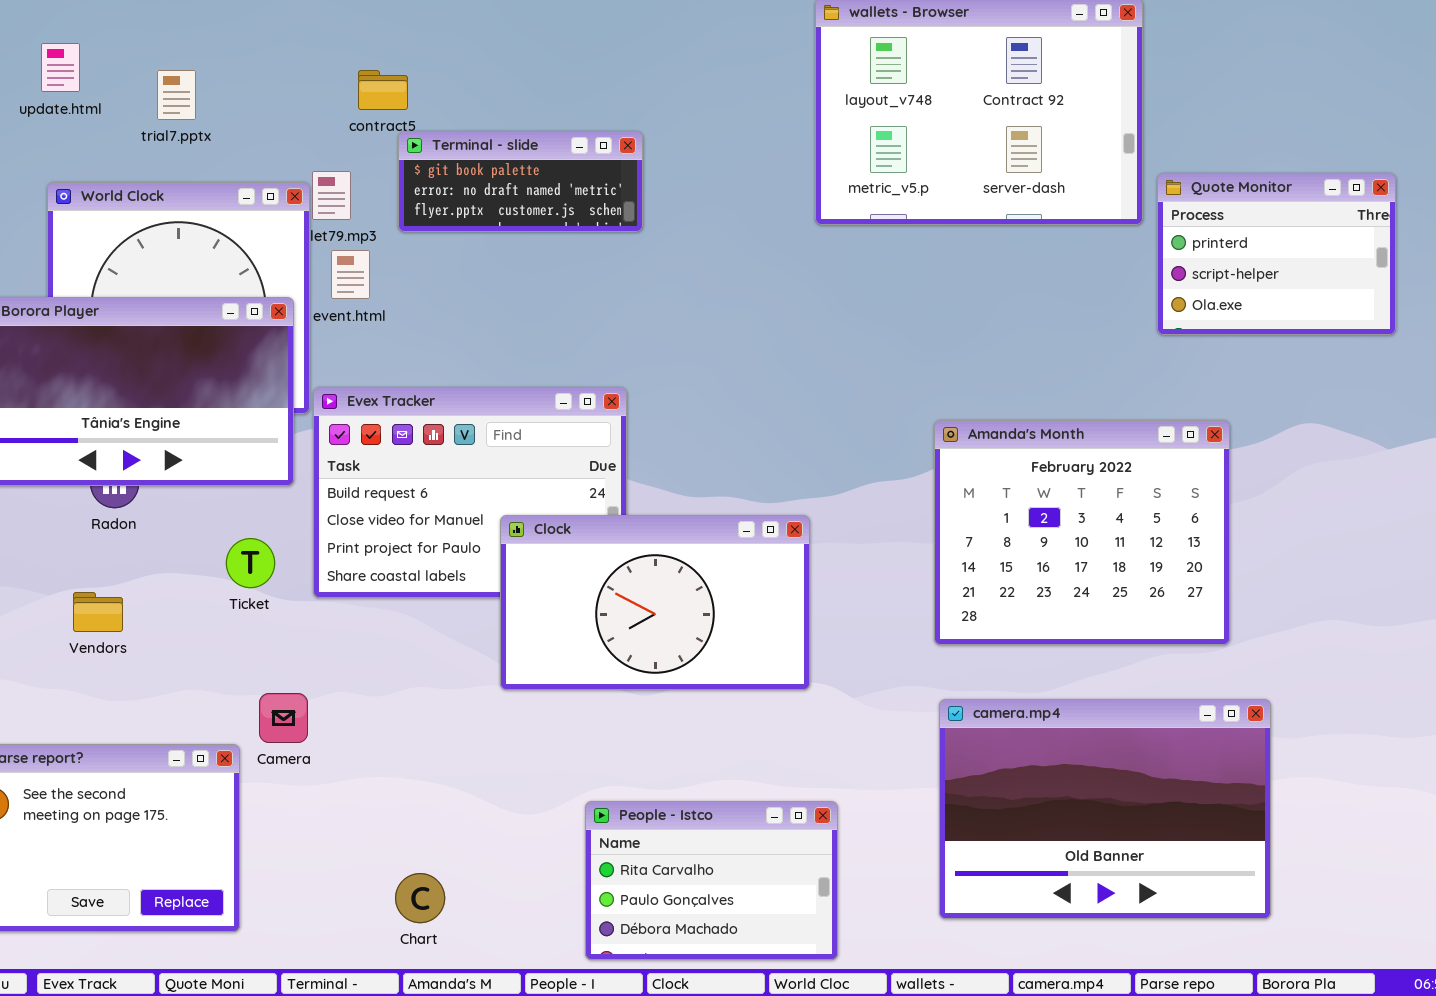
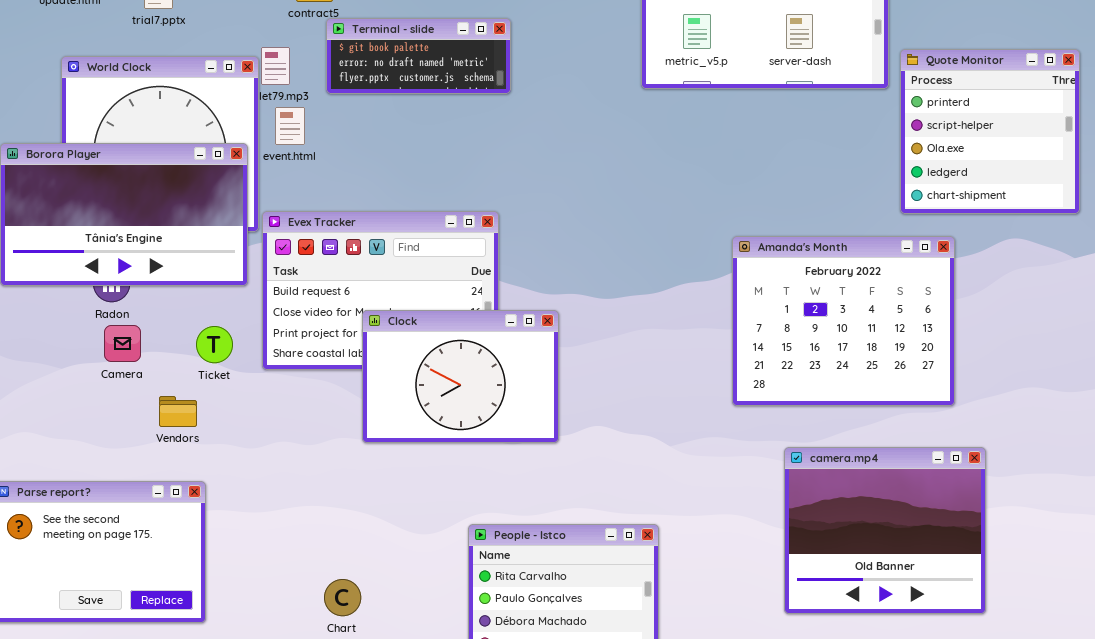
Quote Monitor: [1157,173,1396,335] -> [900,49,1080,214], resized
Clock: [500,515,810,690] -> [362,310,559,443], moved, resized
Vendors: [73,592,123,632] -> [159,396,197,427], moved
Camera: [259,693,308,743] -> [104,325,141,362], moved
camera.mp4: [939,699,1271,919] -> [784,447,986,614], resized

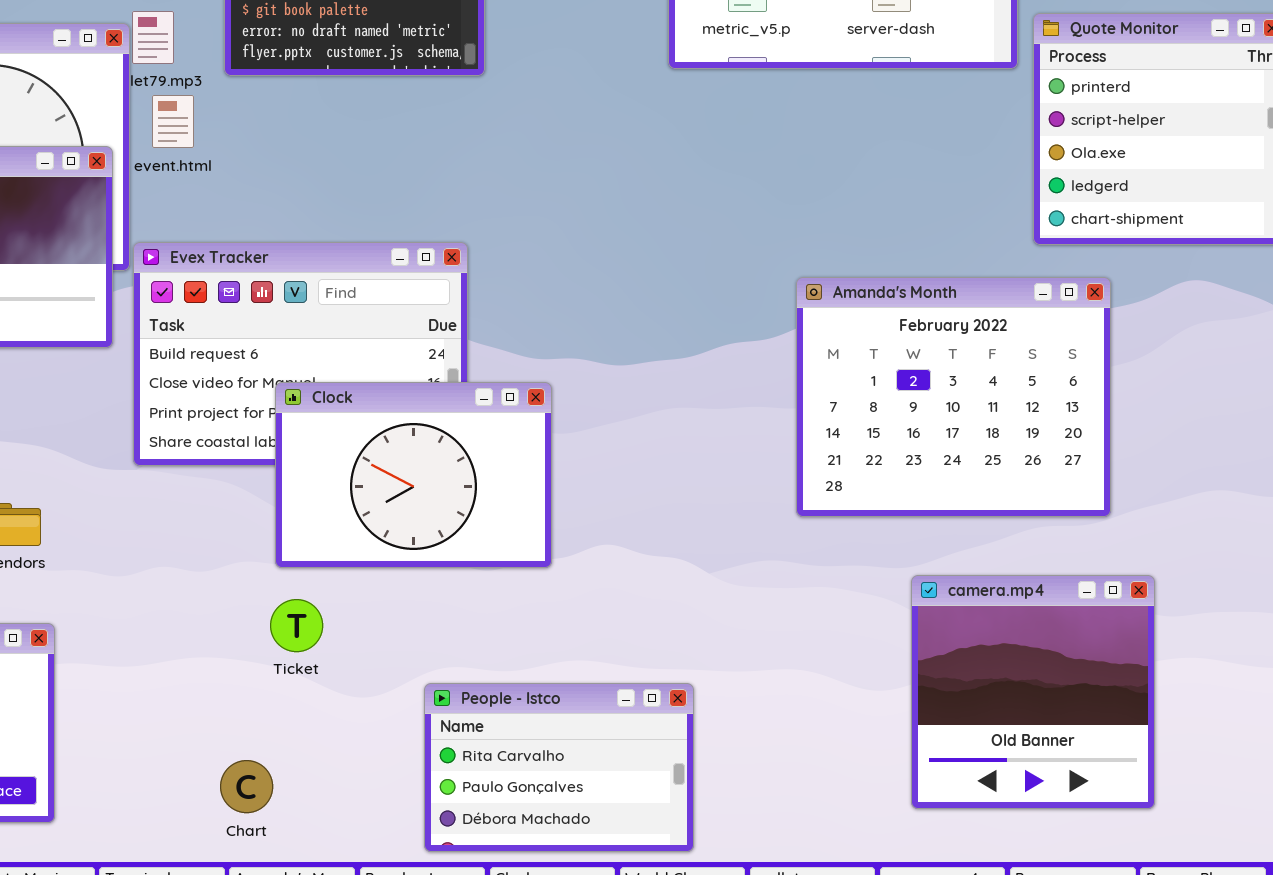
Ticket: [196,326,233,363] -> [270,599,323,652], moved
camera.mp4: [784,447,986,614] -> [911,575,1155,809], resized

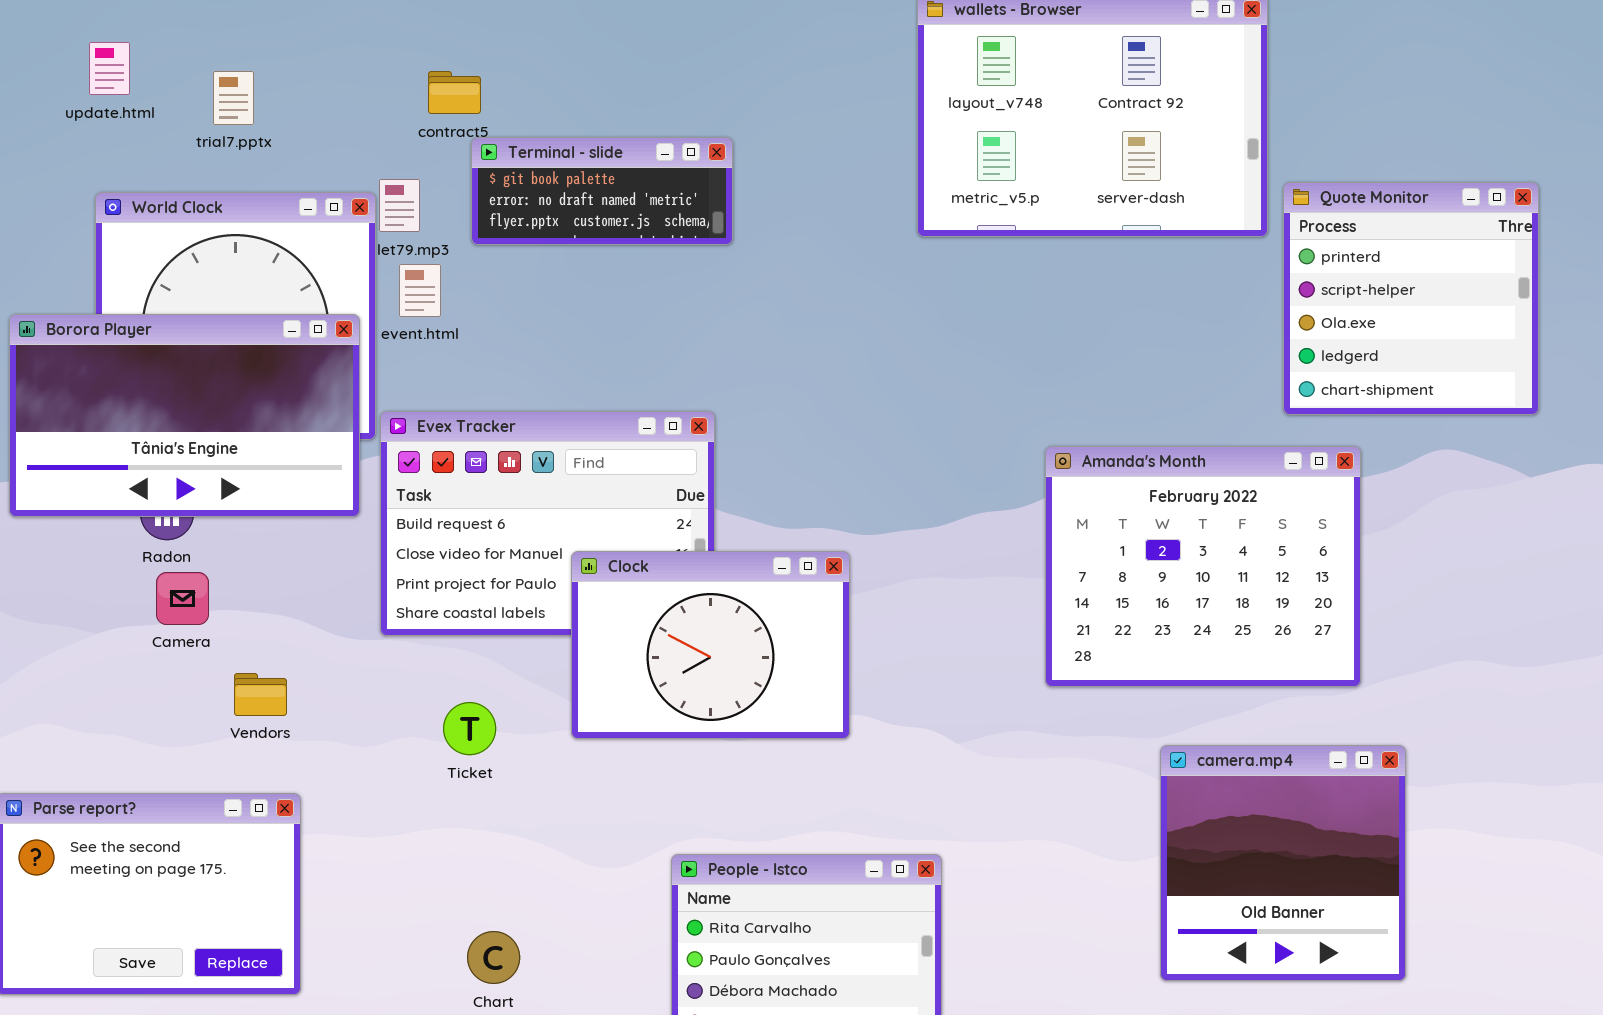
Clock: [275,382,552,568] -> [571,551,850,739], moved
Ticket: [270,599,323,652] -> [443,702,496,755], moved

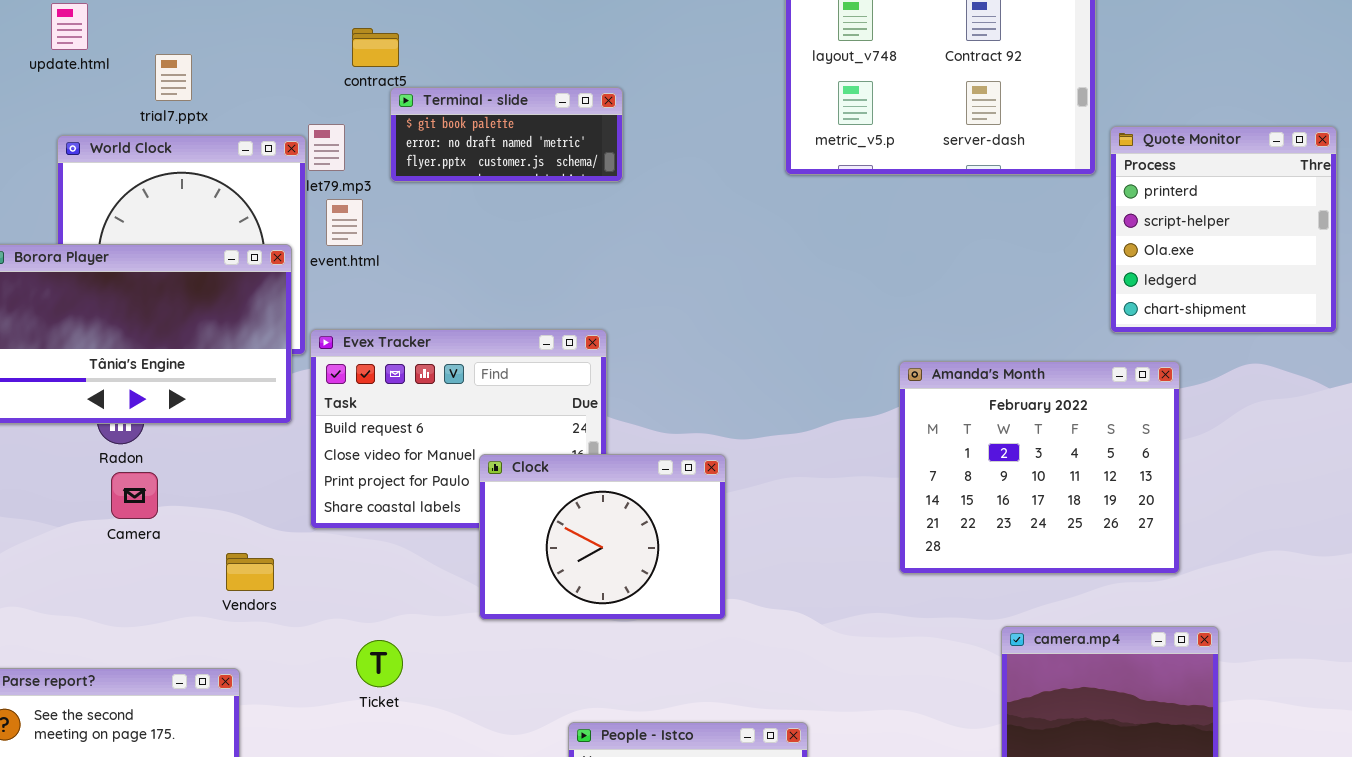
trial7.pptx: [213,71,254,125] -> [155,54,192,101], moved
Vendors: [234,673,287,716] -> [226,553,274,591], moved
Ticket: [443,702,496,755] -> [356,640,403,687], moved

